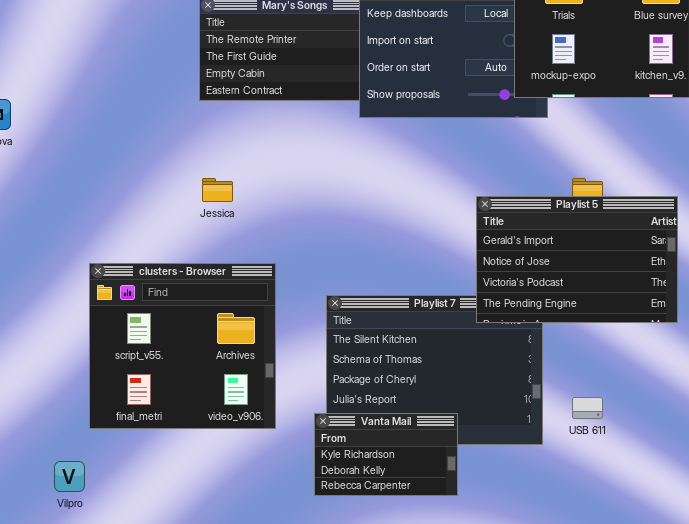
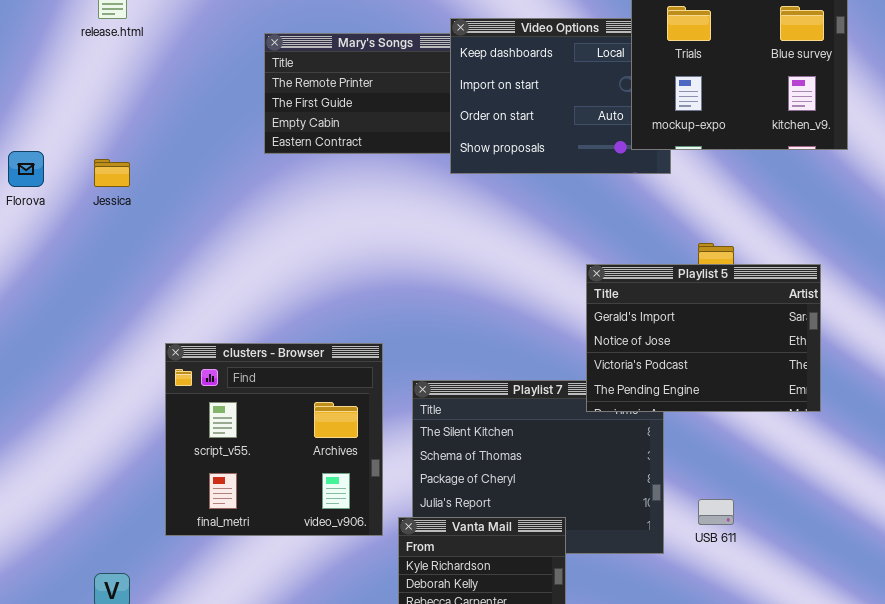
Jessica: [202,178,233,202] -> [94,159,130,187], moved
clusters - Browser: [89,263,276,429] -> [165,343,383,536], moved

